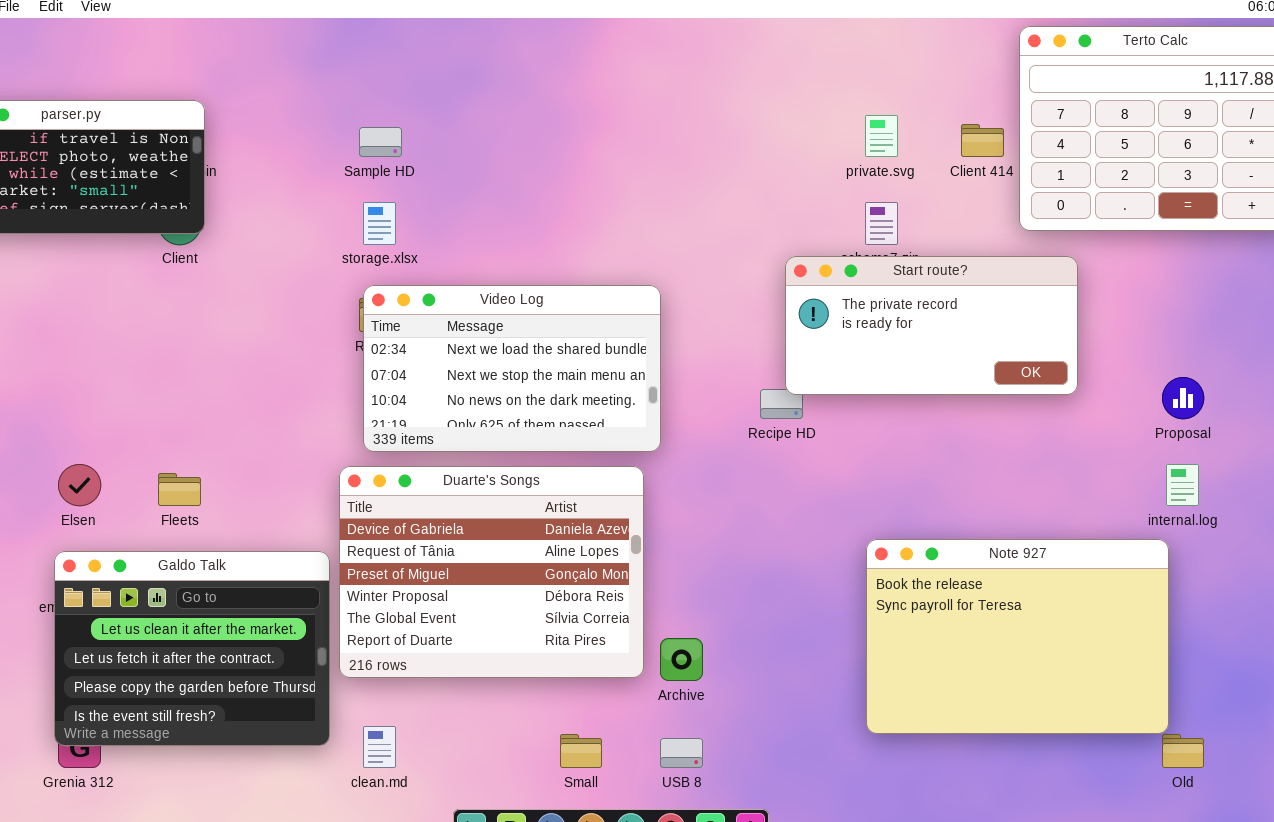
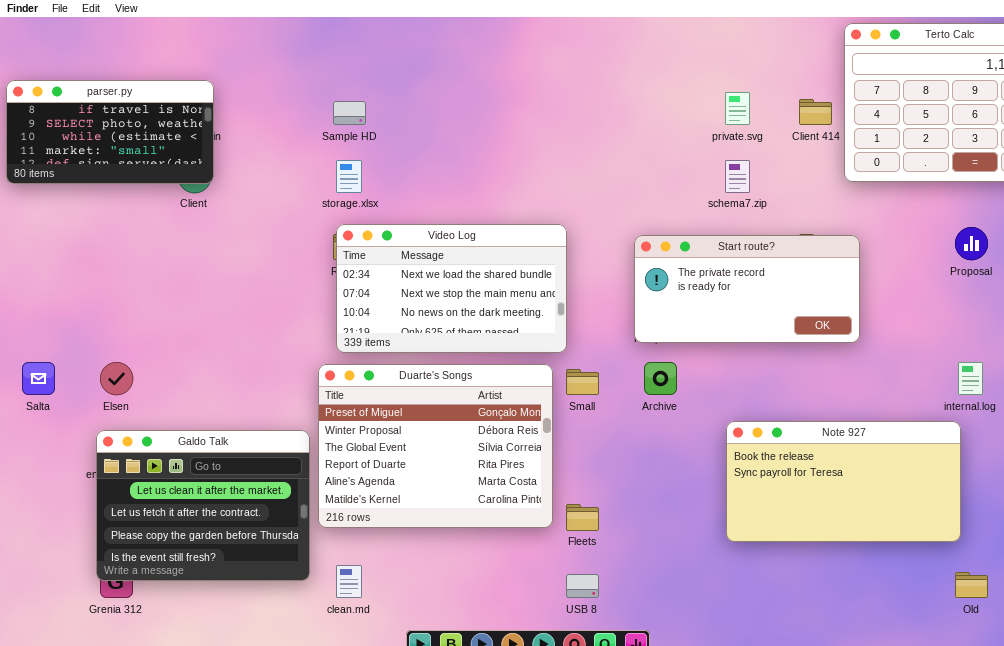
Start route?: [785,256,1078,395] -> [634,235,860,343], moved
Proposal: [1162,377,1204,419] -> [955,227,988,260], moved
Duarte's Songs: [339,466,644,678] -> [318,364,553,528], scrolled down 2 rows
Fleets: [158,473,201,506] -> [566,504,599,531], moved
Note 927: [866,539,1169,734] -> [726,421,961,542], resized
Archive: [660,638,703,681] -> [644,362,677,395], moved
Small: [560,734,602,768] -> [566,369,599,395], moved

